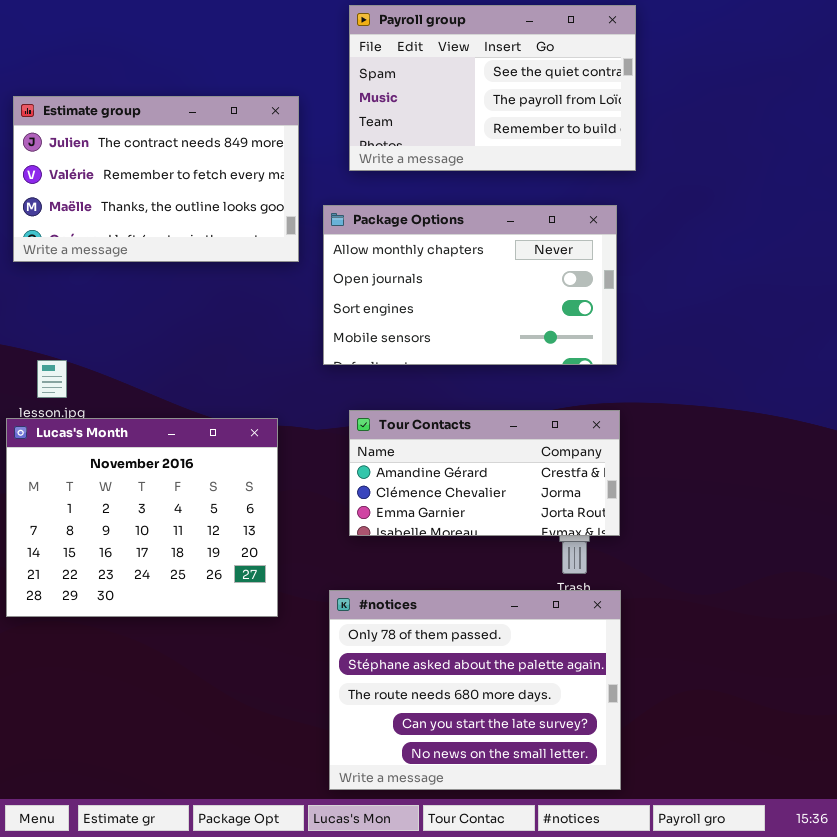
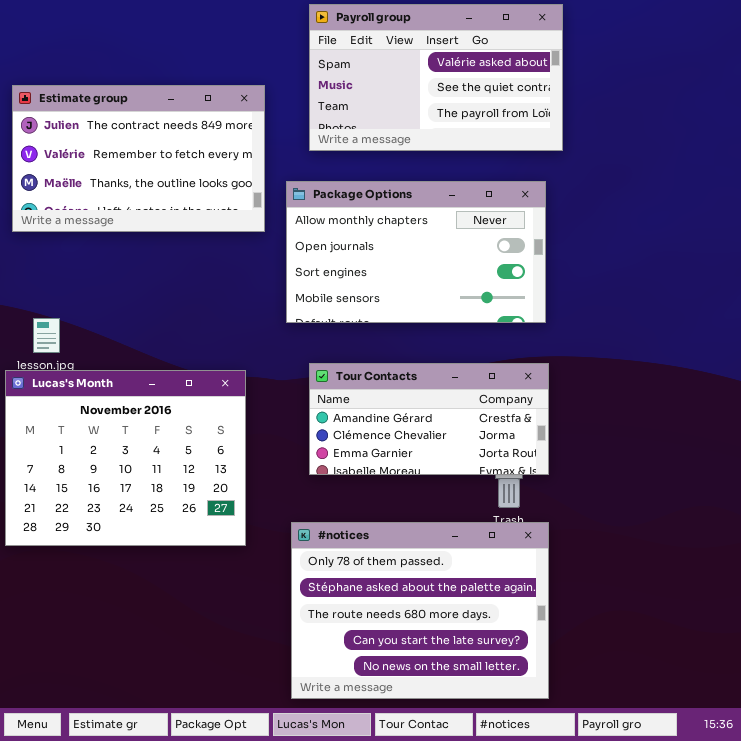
Payroll group: [349,5,636,171] -> [309,4,563,151], scrolled up 1 row

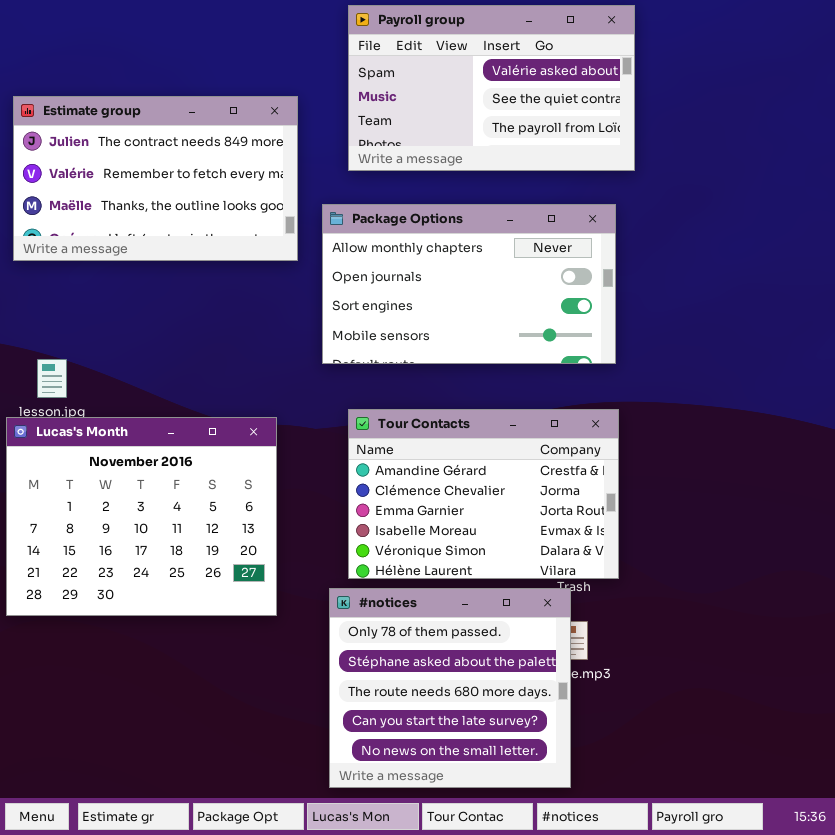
Tour Contacts: [309,363,549,475] -> [348,409,619,579], resized
#notices: [291,522,549,699] -> [329,588,571,788], resized

